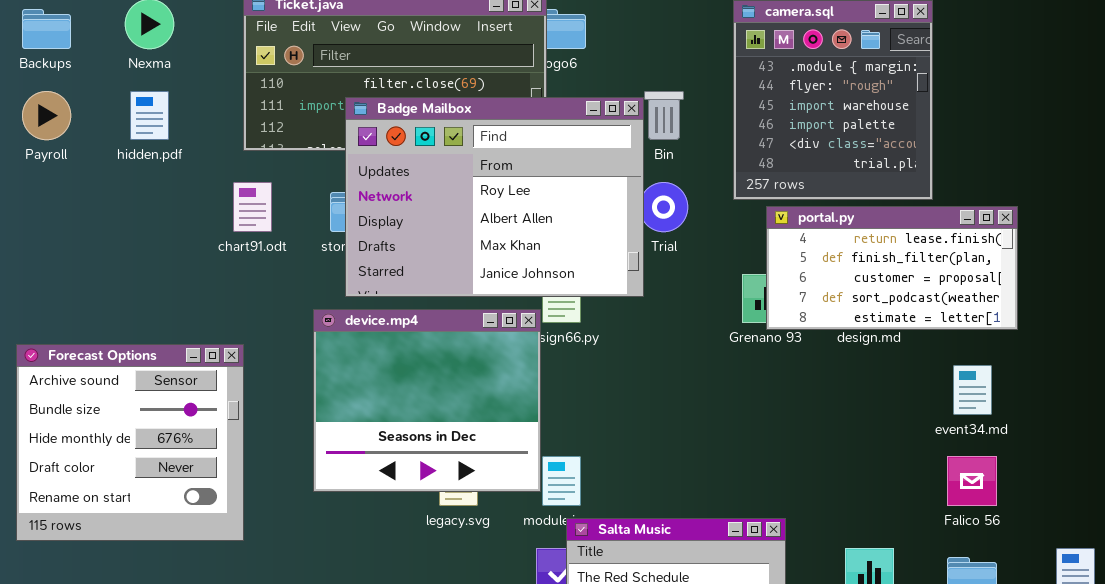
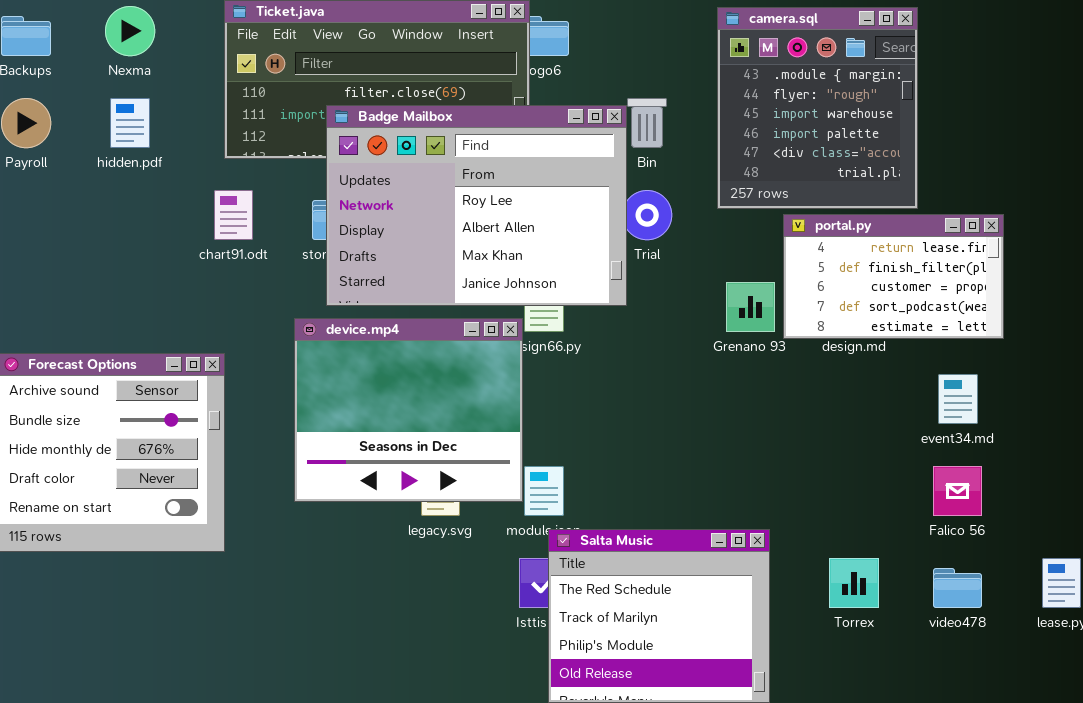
portal.py: [766,206,1018,330] -> [783,214,1004,339], resized

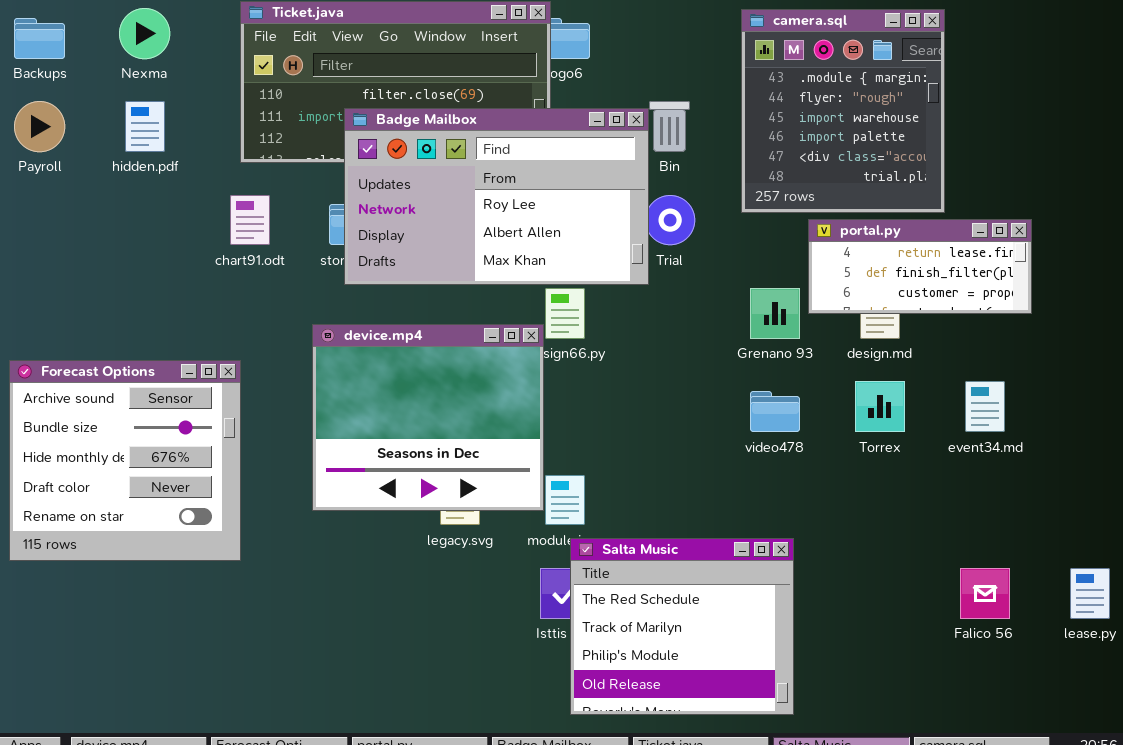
Badge Mailbox: [326,105,627,306] -> [344,108,649,285], resized
portal.py: [783,214,1004,339] -> [808,219,1032,314], resized
Falico 56: [933,466,982,516] -> [960,568,1010,619], moved
Torrex: [829,558,879,608] -> [855,381,905,432], moved
video478: [933,568,982,608] -> [750,391,800,432], moved

